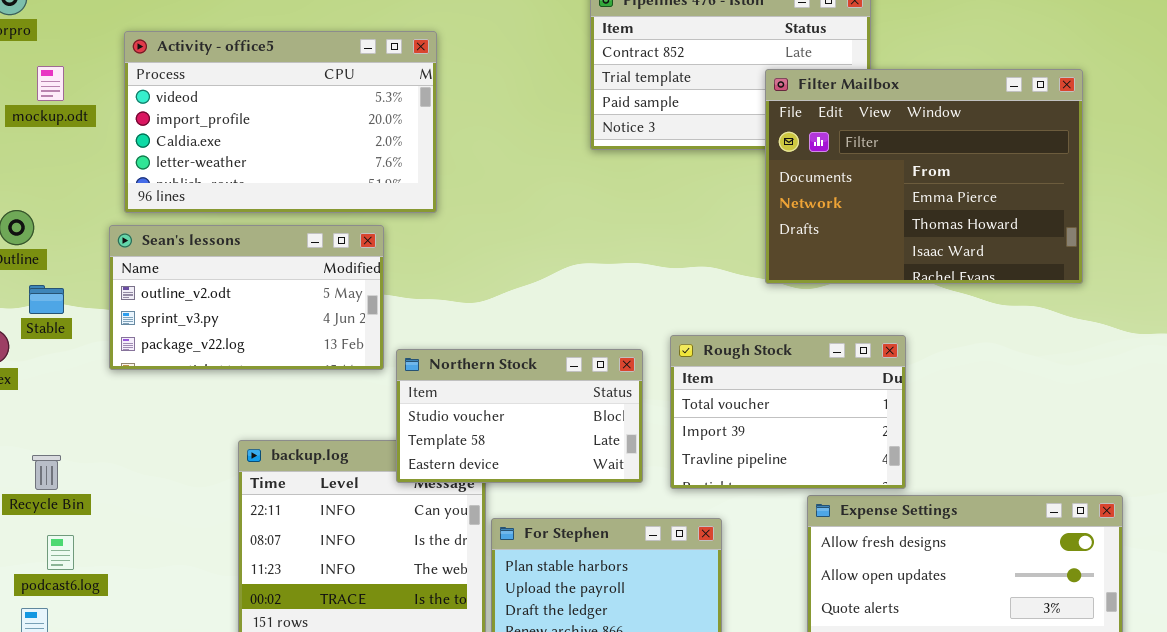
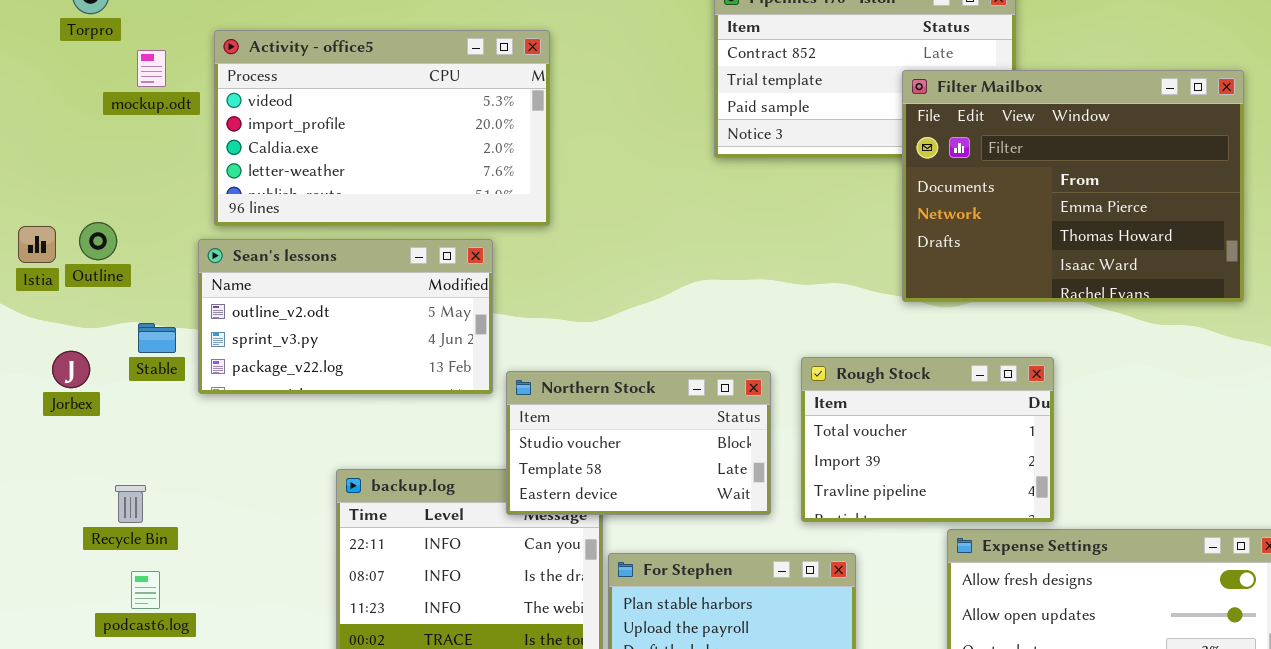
mockup.odt: [37,66,64,101] -> [137,50,166,87], moved
Stable: [29,285,64,314] -> [138,323,176,353], moved

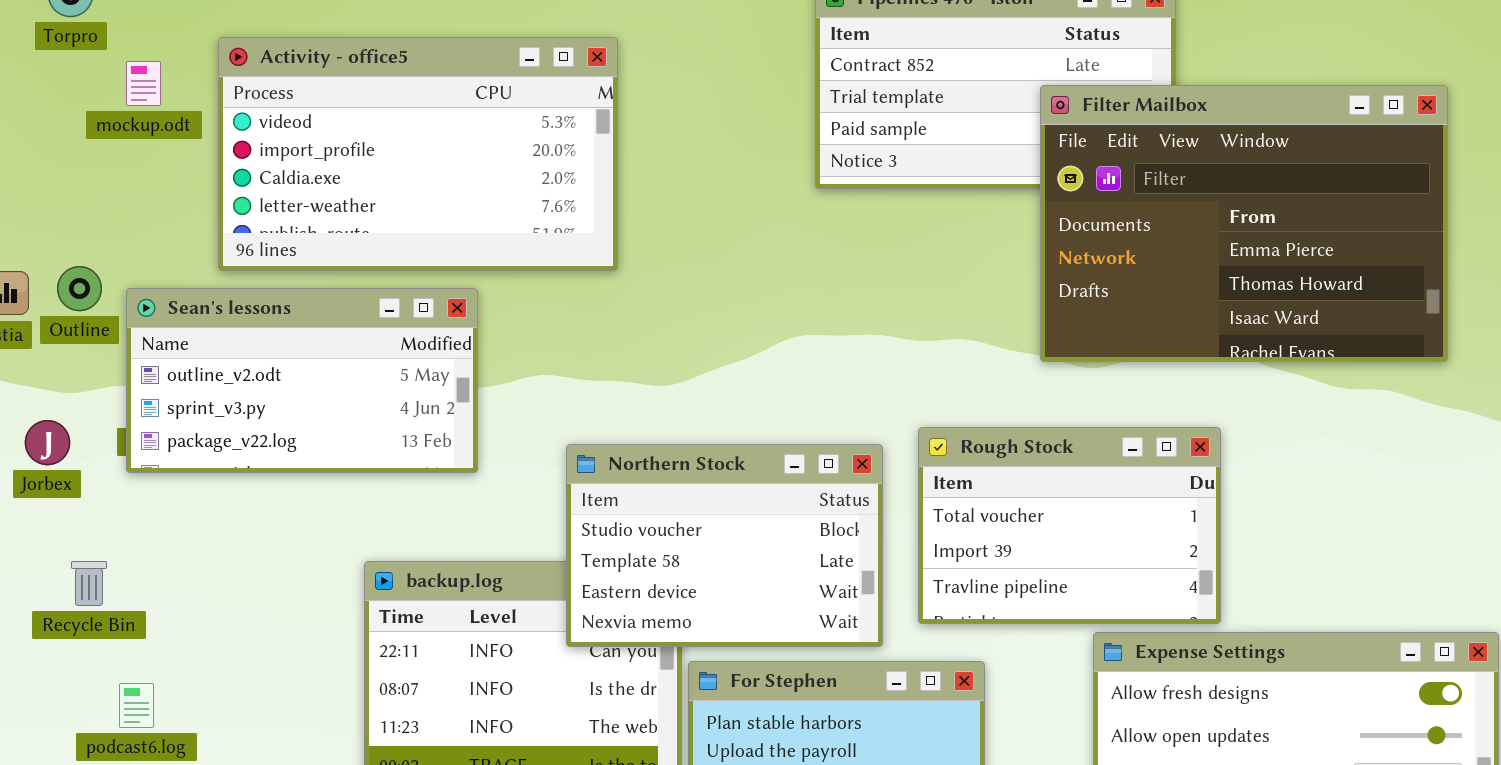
Sean's lessons: [198,239,493,394] -> [126,288,478,473], moved
Northern Stock: [506,371,771,515] -> [566,444,883,647], resized
Recycle Bin: [115,485,146,523] -> [71,561,107,606], moved

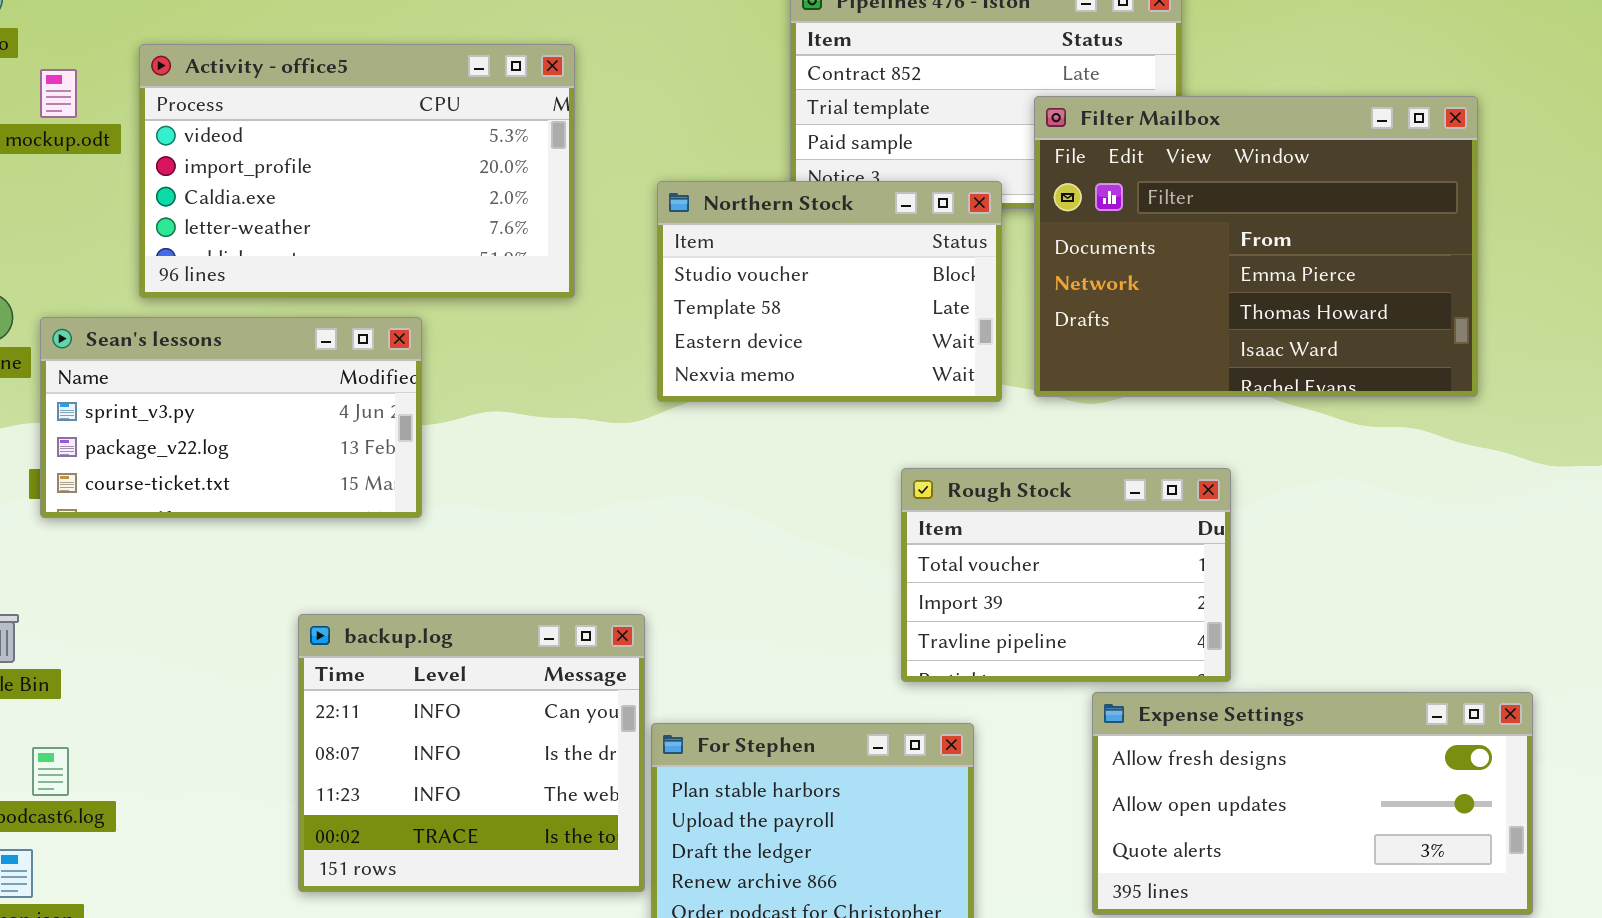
Sean's lessons: [126,288,478,473] -> [40,317,422,518], scrolled down 1 row
Northern Stock: [566,444,883,647] -> [657,181,1002,402], moved

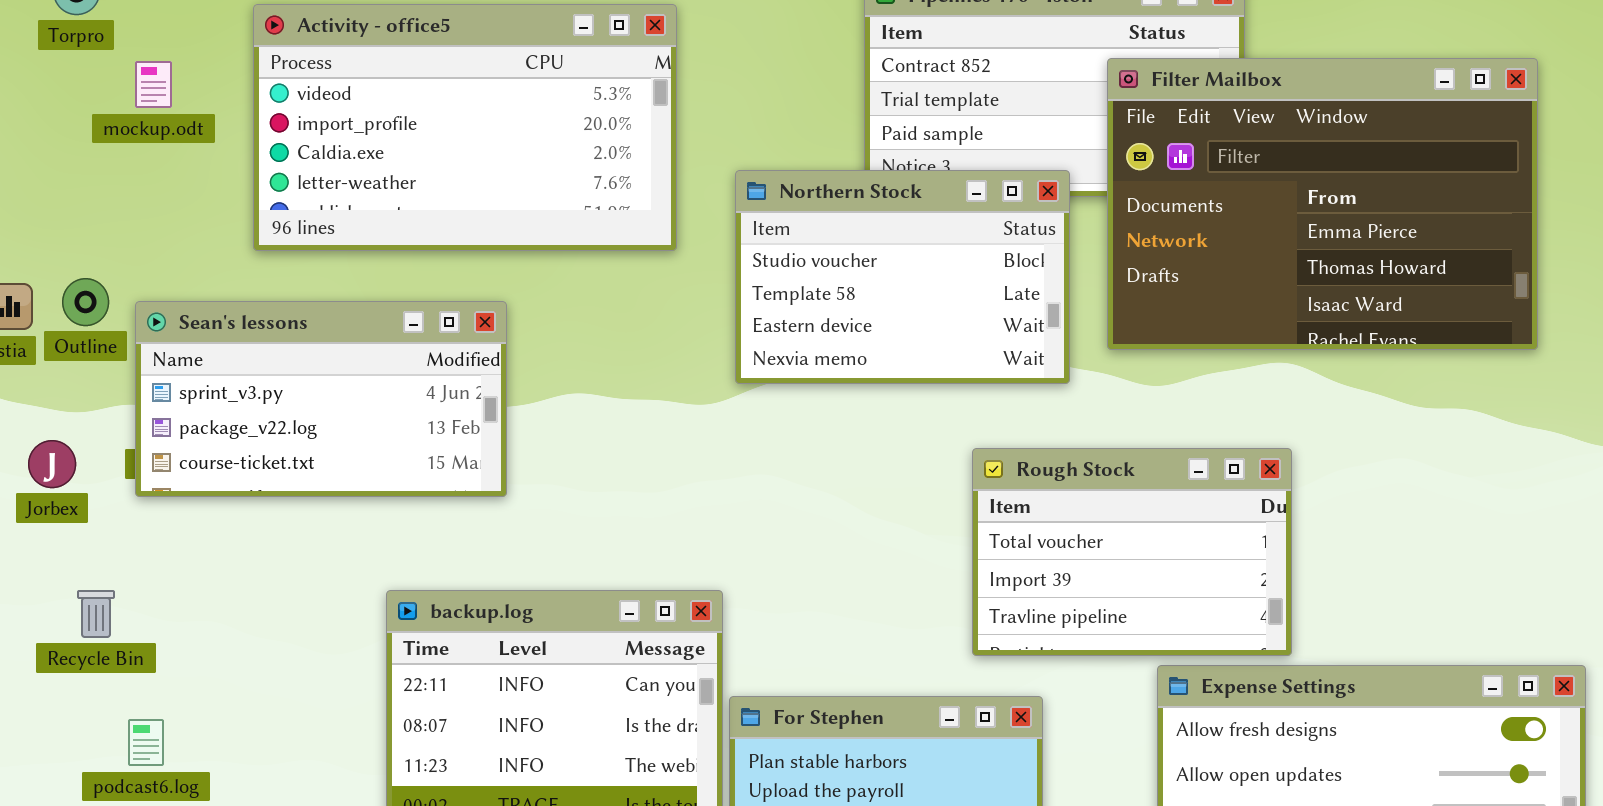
Activity - office5: [139,44,575,298] -> [253,4,677,251], moved
Filter Mailbox: [1034,96,1478,397] -> [1107,58,1538,350], moved

